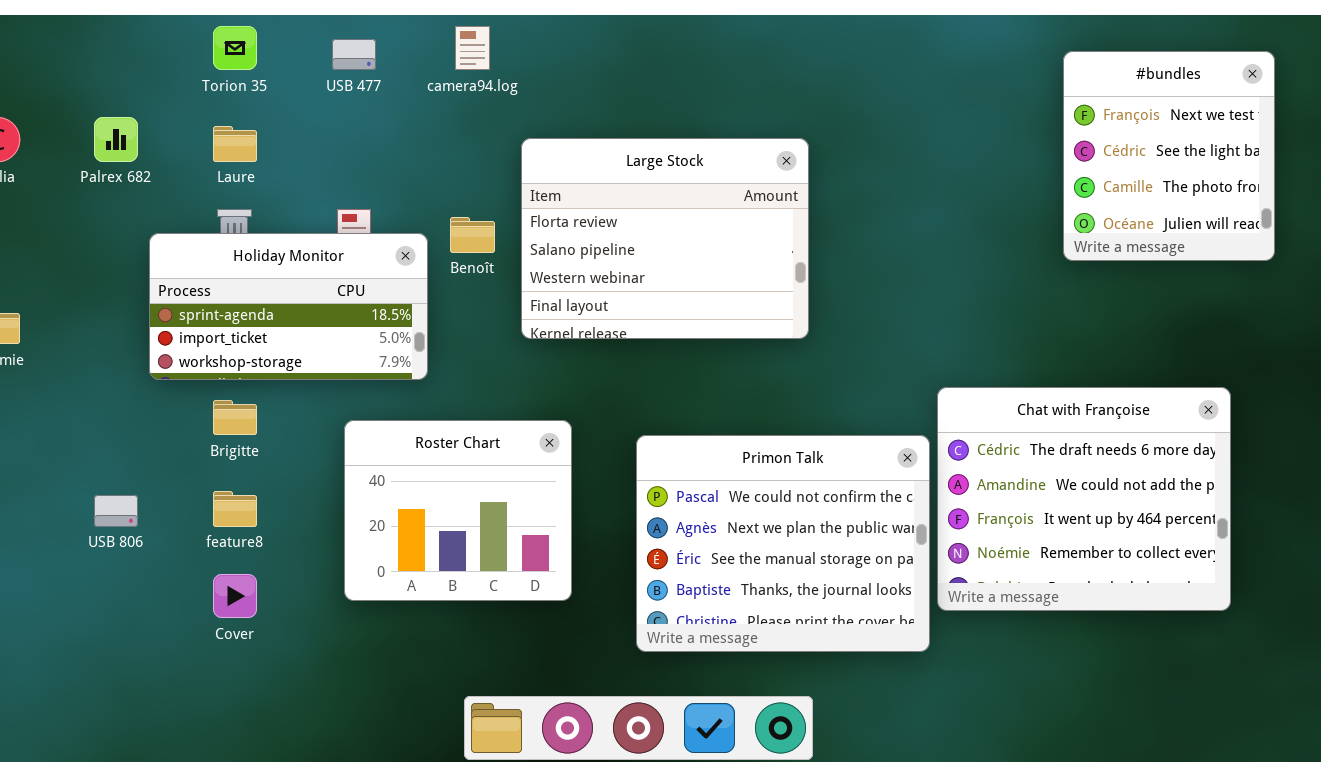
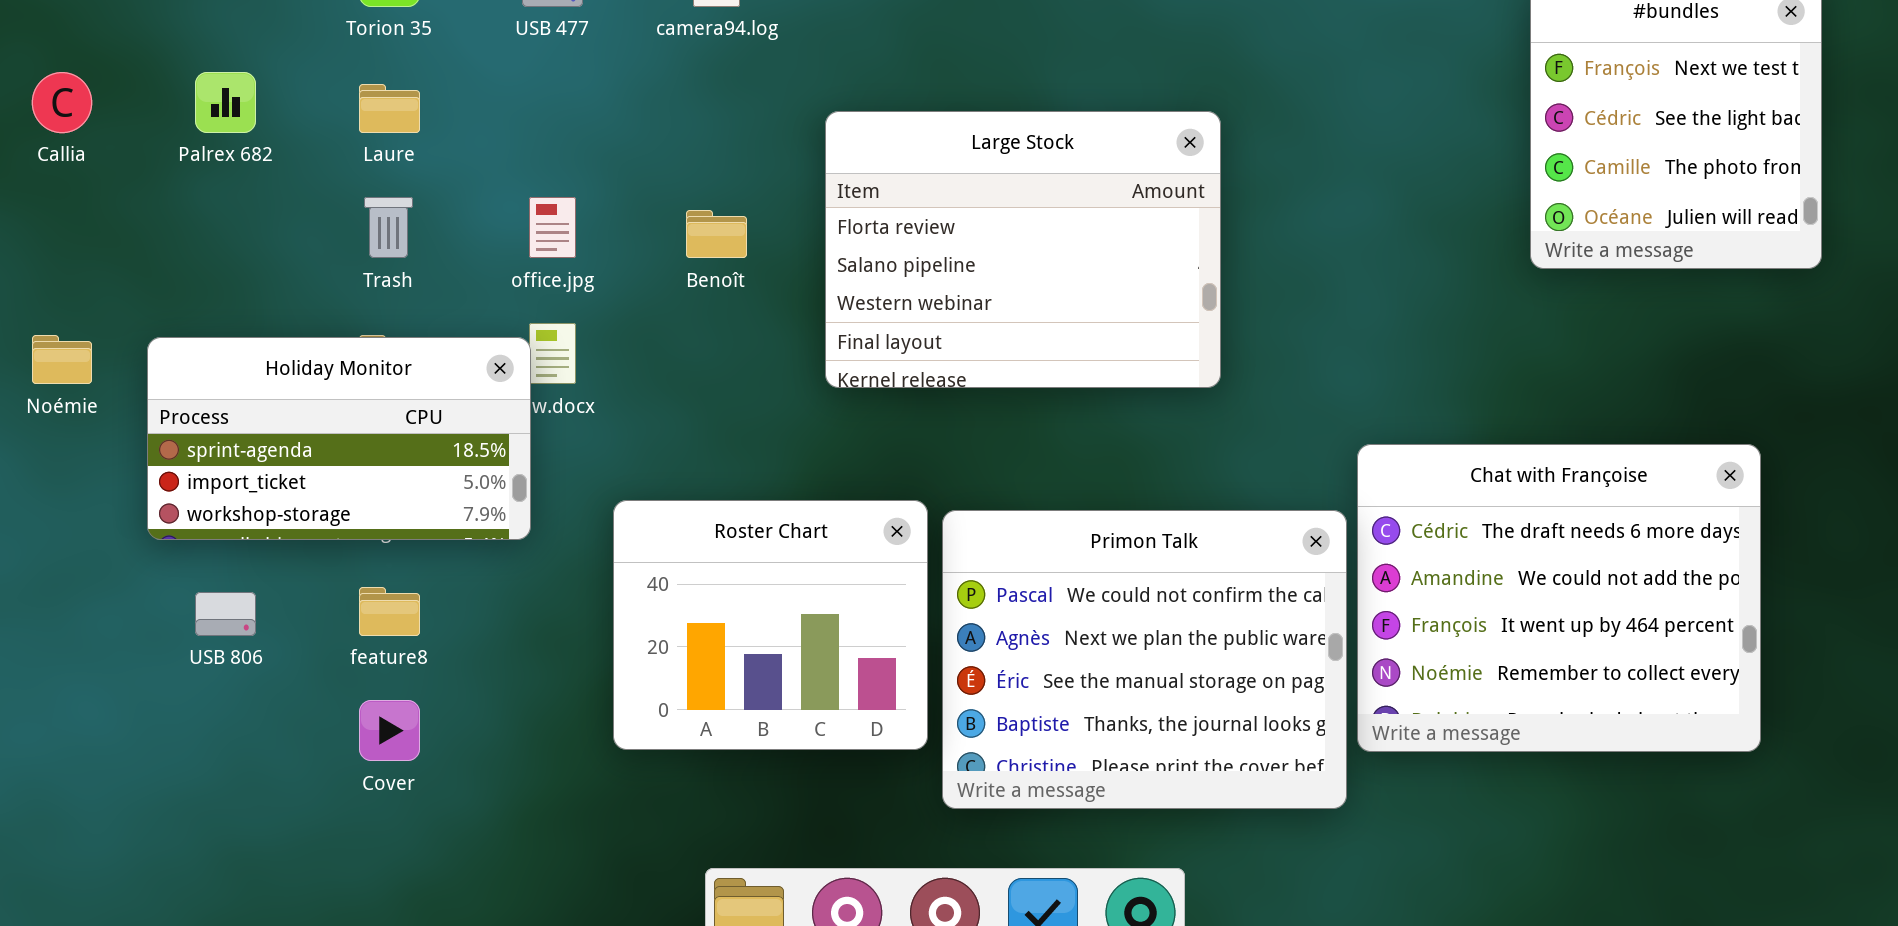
Large Stock: [521,138,809,339] -> [825,111,1221,388], moved
Holiday Monitor: [149,233,428,380] -> [147,337,531,540], moved
Roster Chart: [344,420,572,601] -> [613,500,928,750], moved

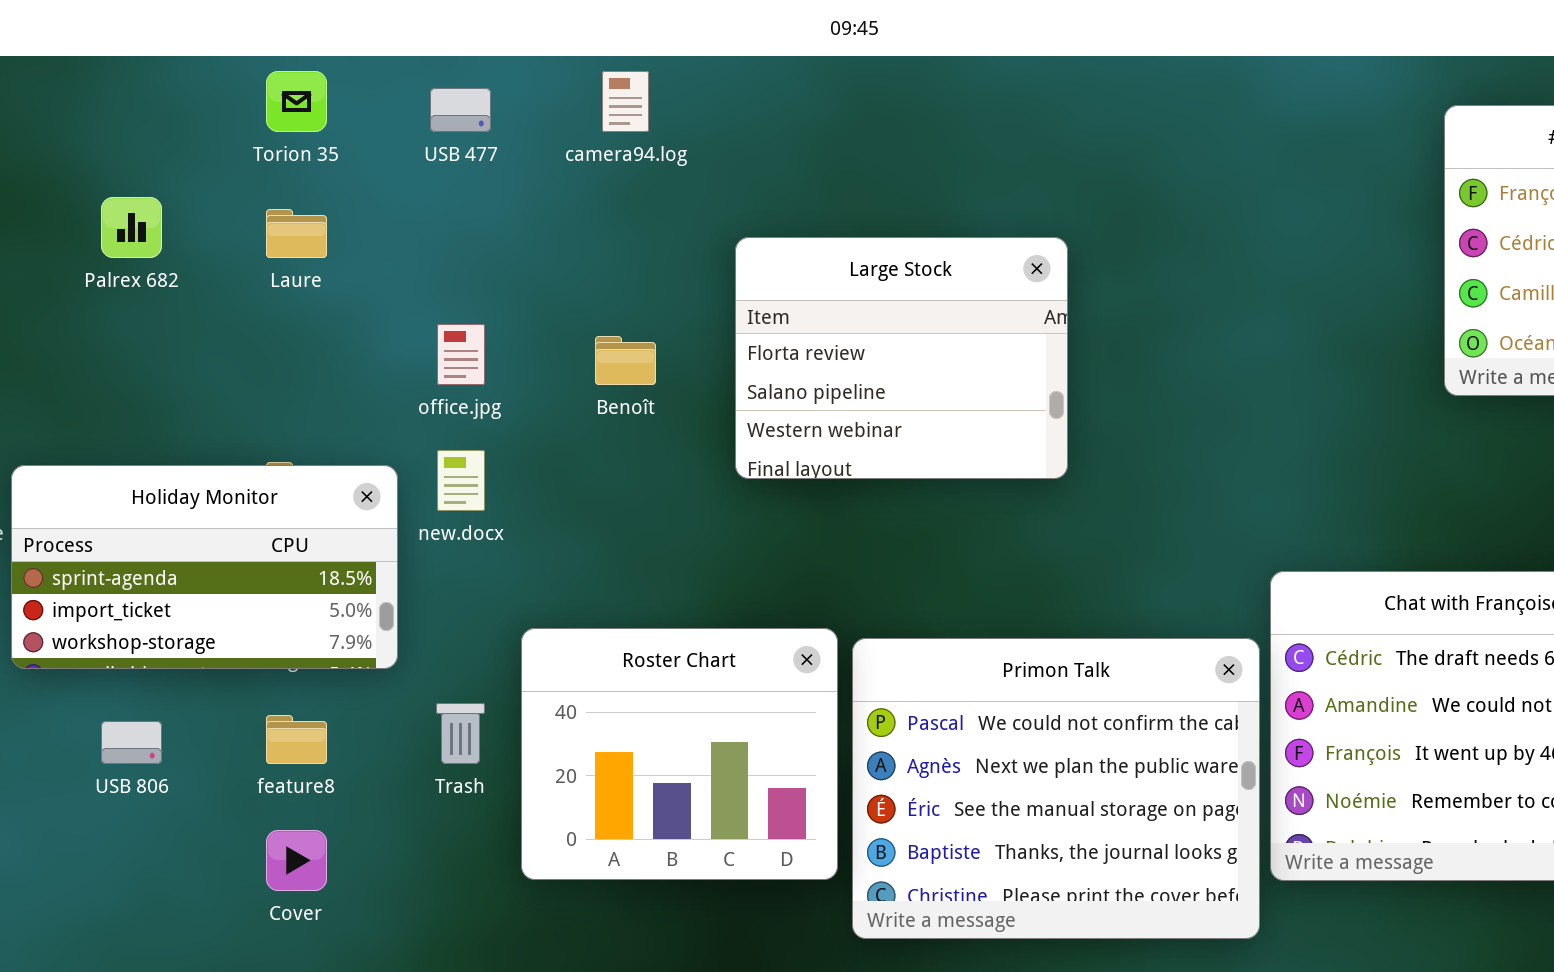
Large Stock: [825,111,1221,388] -> [735,237,1068,479], resized
Trash: [364,197,413,258] -> [436,703,485,764], moved
Holiday Monitor: [147,337,531,540] -> [11,465,398,669], moved

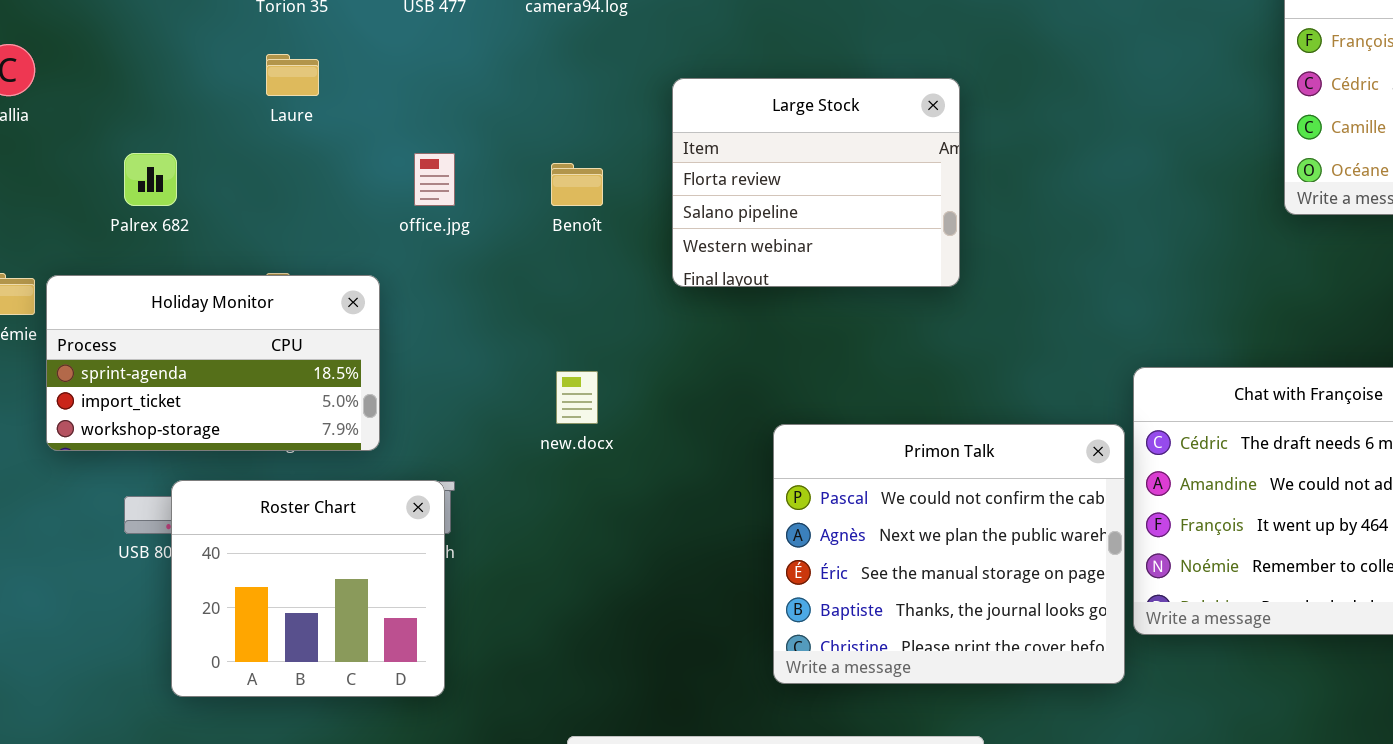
Palrex 682: [101,197,162,258] -> [124,153,177,206], moved
new.docx: [437,450,485,511] -> [556,371,598,424], moved
Roster Chart: [521,628,838,880] -> [171,480,445,697], moved

